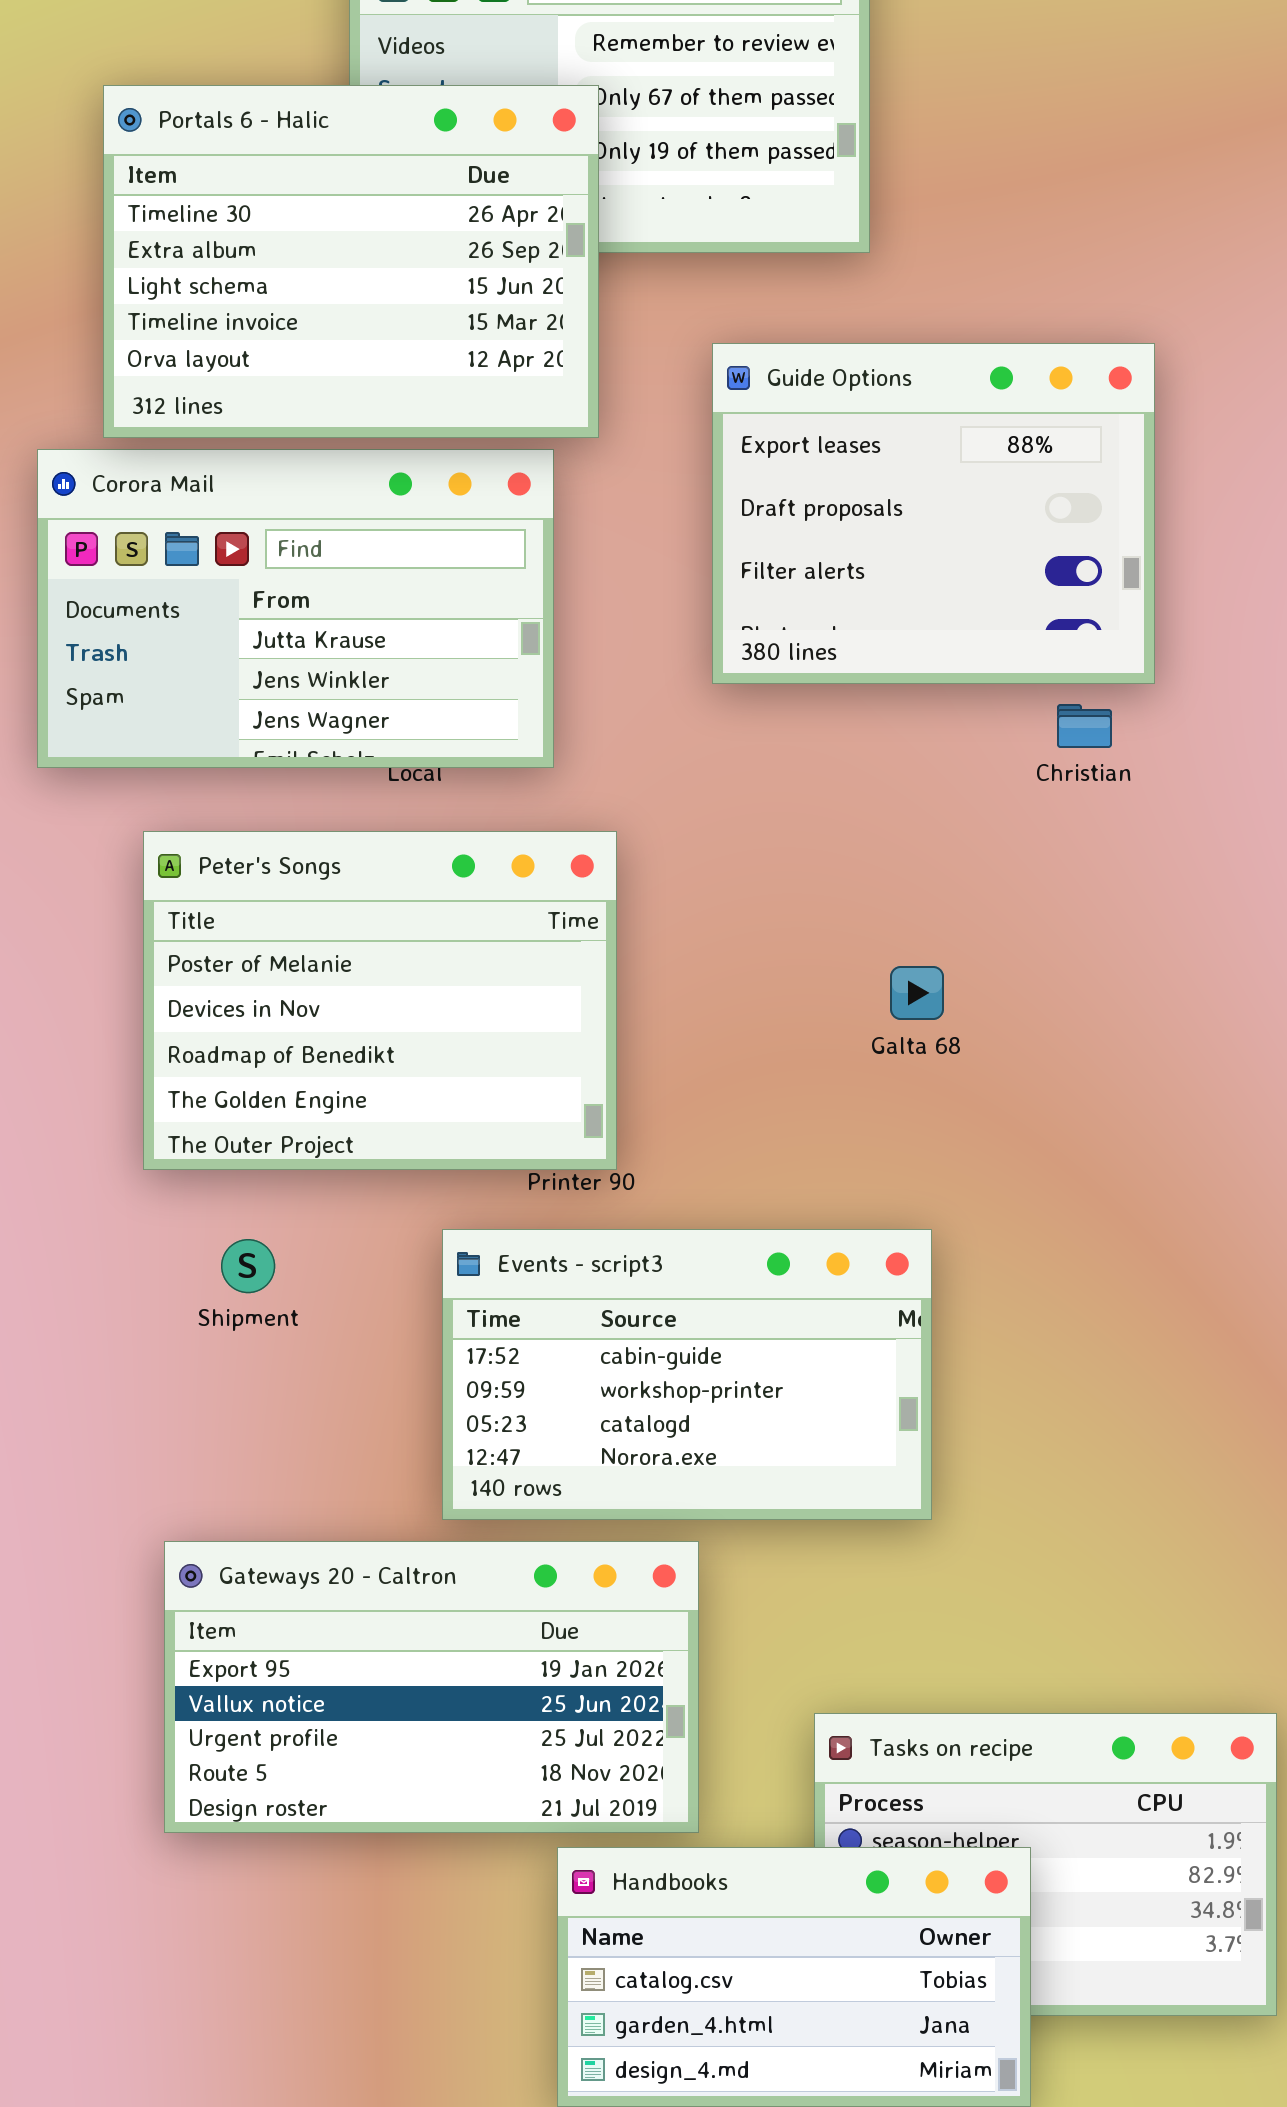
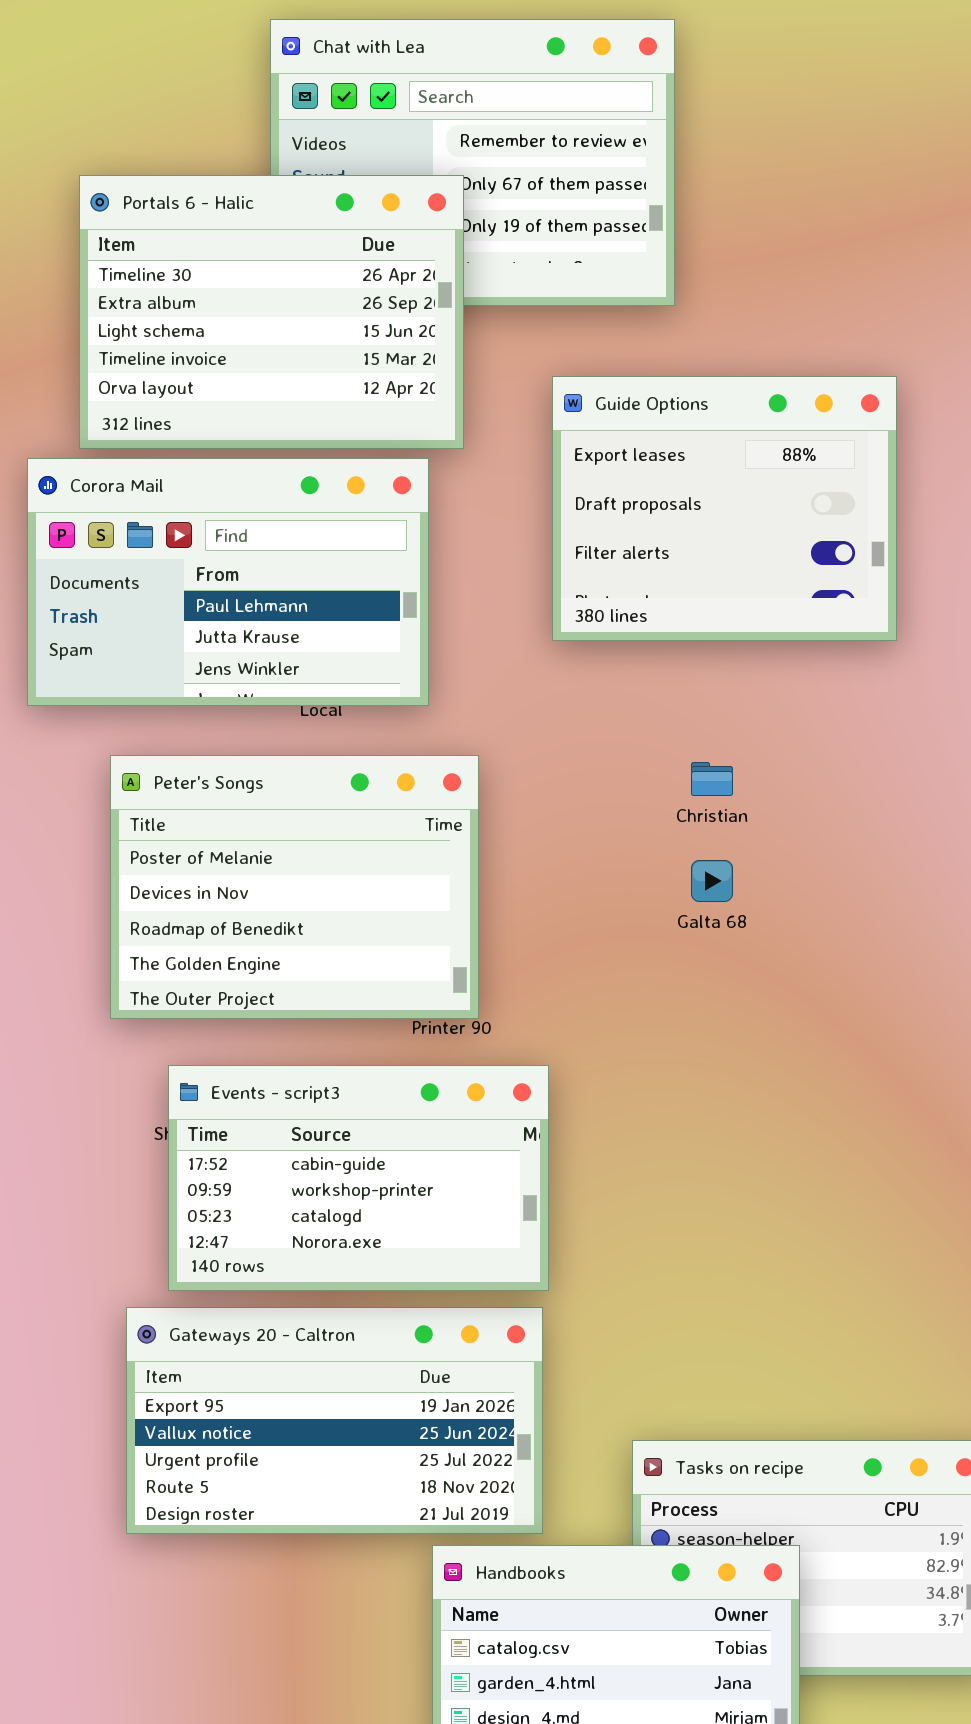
Corora Mail: [37,449,554,768] -> [27,458,429,706], scrolled up 1 row
Christian: [1057,704,1112,748] -> [691,762,733,796], moved
Events - script3: [442,1229,932,1520] -> [168,1065,549,1291], moved

